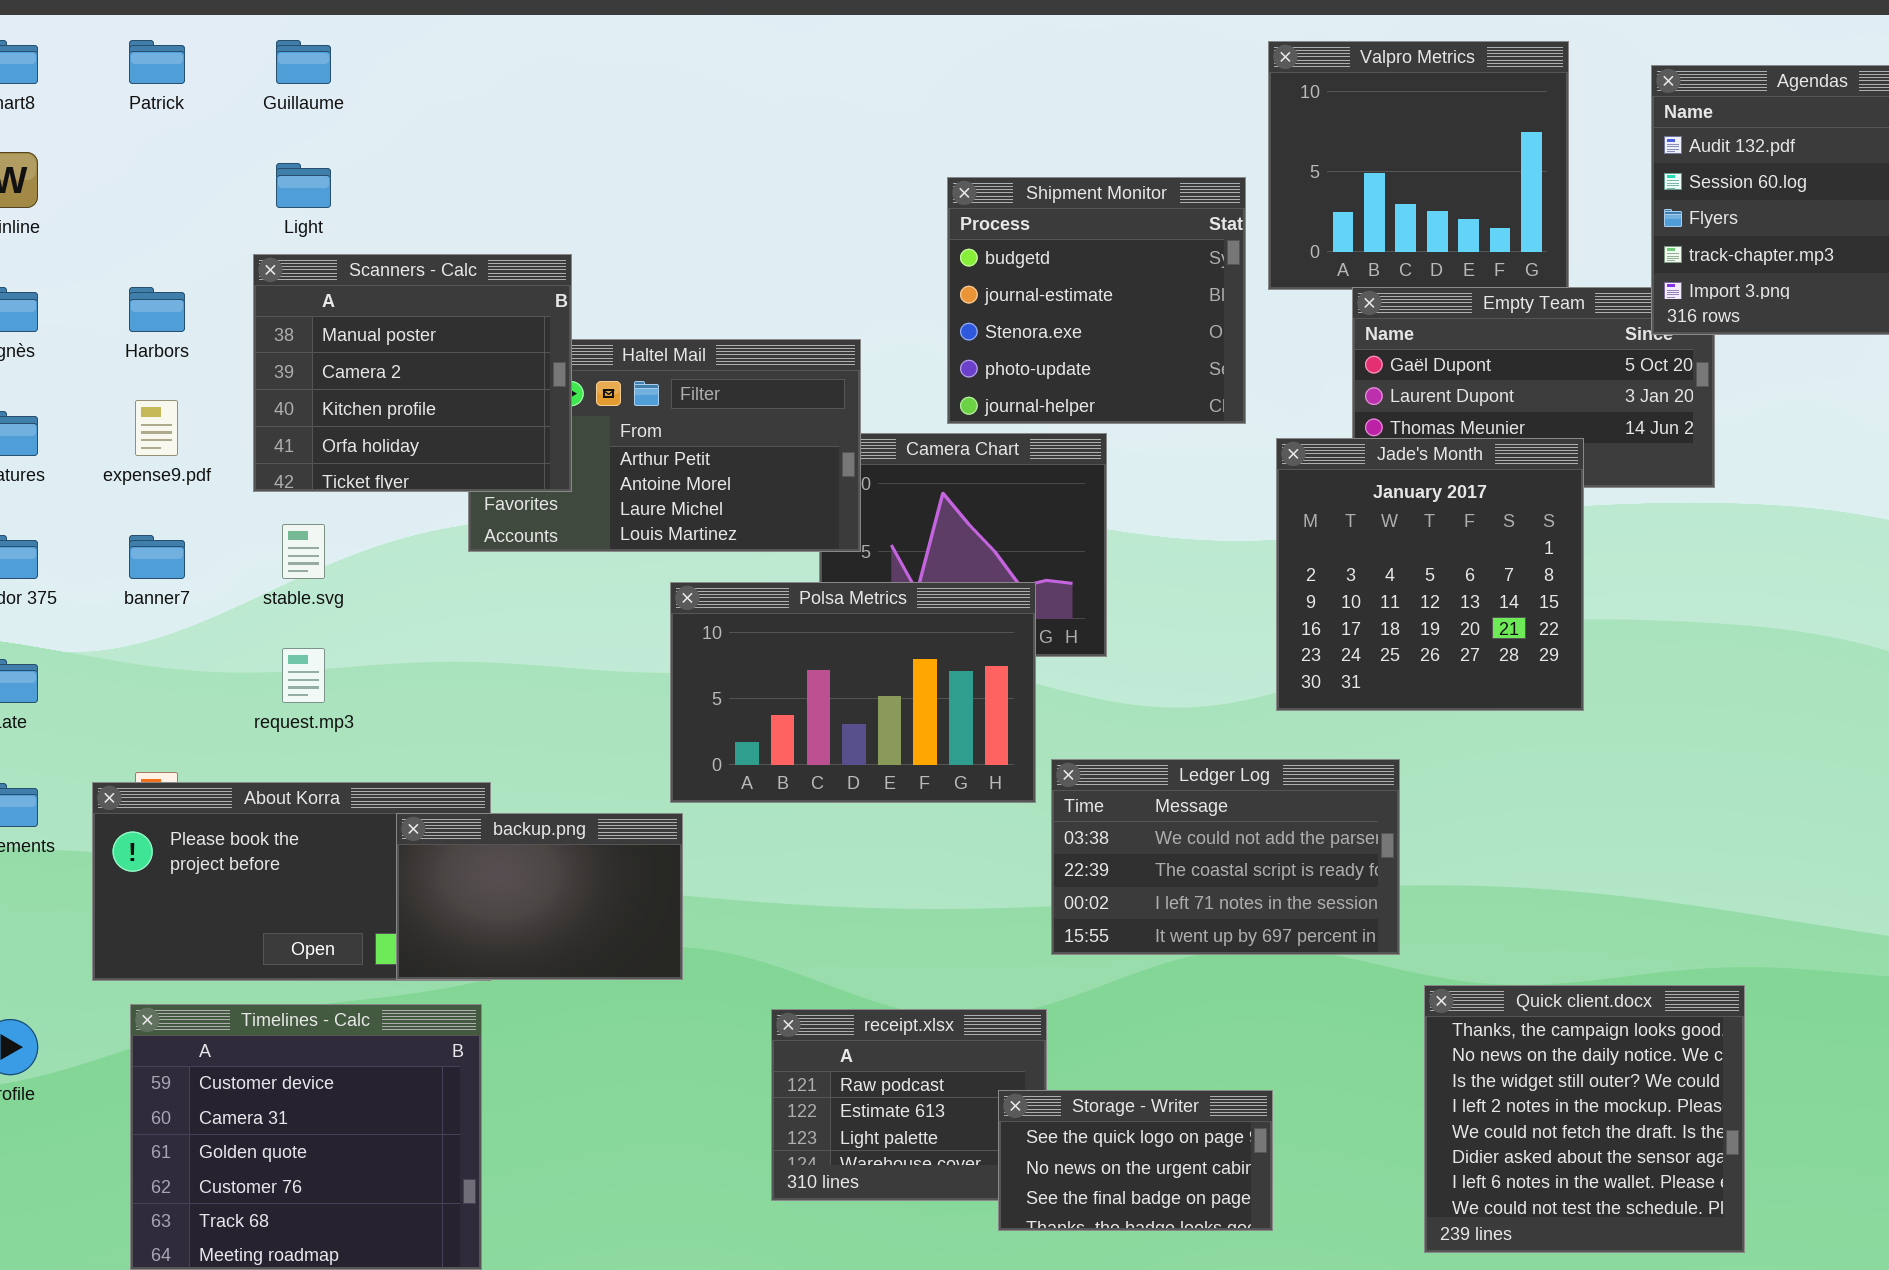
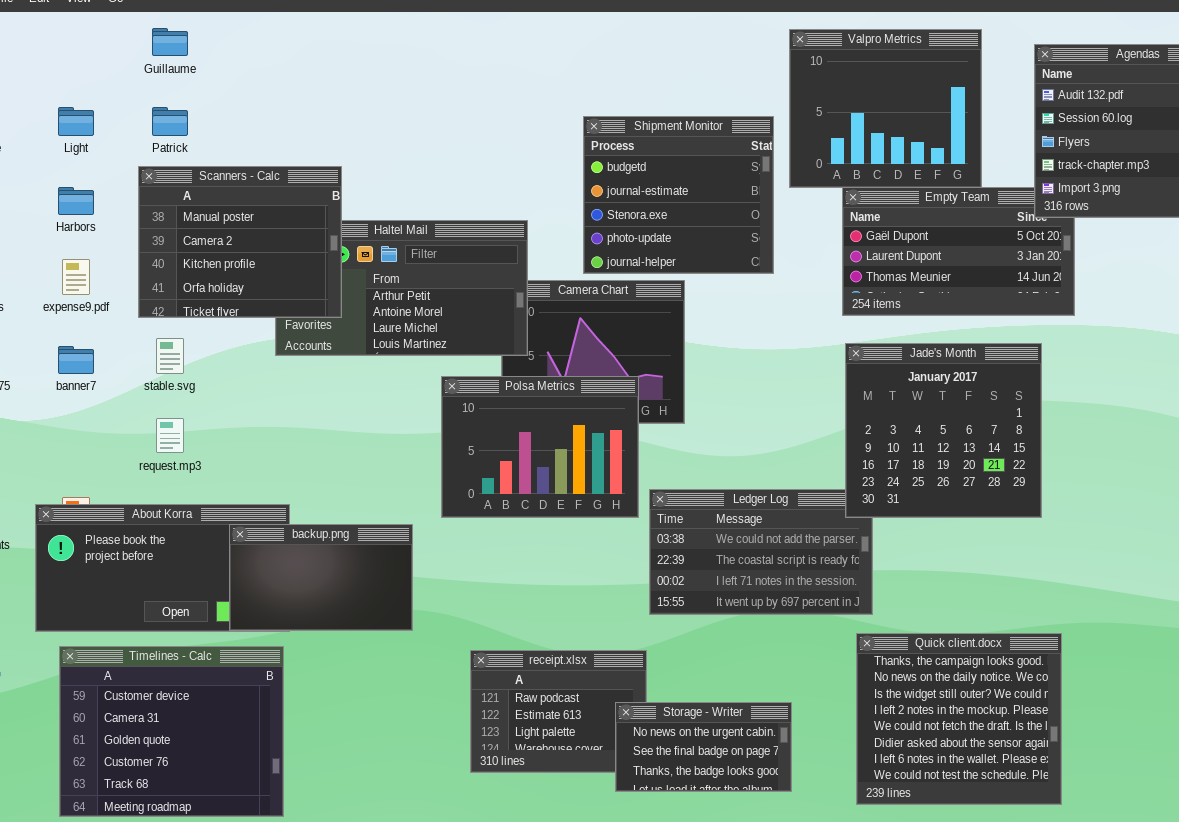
Patrick: [129,40,185,84] -> [152,107,188,136], moved
Light: [276,163,331,208] -> [58,107,94,136], moved
Jade's Month: [1276,438,1584,711] -> [845,343,1042,518], moved
Polsa Metrics: [670,582,1036,803] -> [441,376,639,518], resized
Quick client.docx: [1424,985,1745,1253] -> [856,633,1062,805], moved
Storage - Writer: [998,1090,1273,1231] -> [615,702,792,792], scrolled down 1 row

